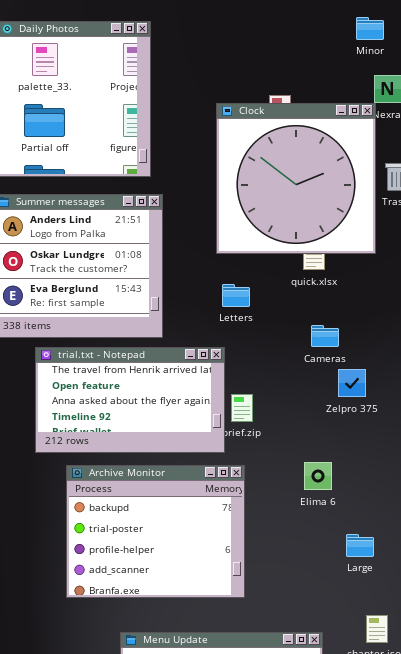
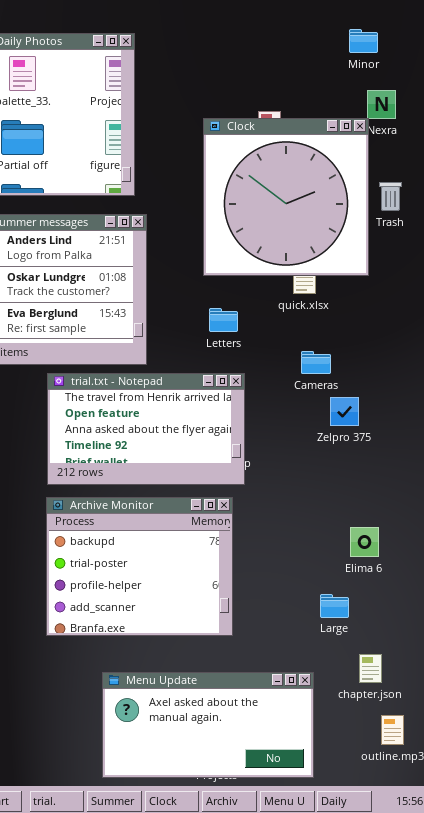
trial.txt - Notepad: [35,347,225,453] -> [47,373,245,485], moved
Elima 6: [304,462,332,490] -> [350,527,379,557], moved
Large: [346,534,374,557] -> [320,594,349,618], moved

